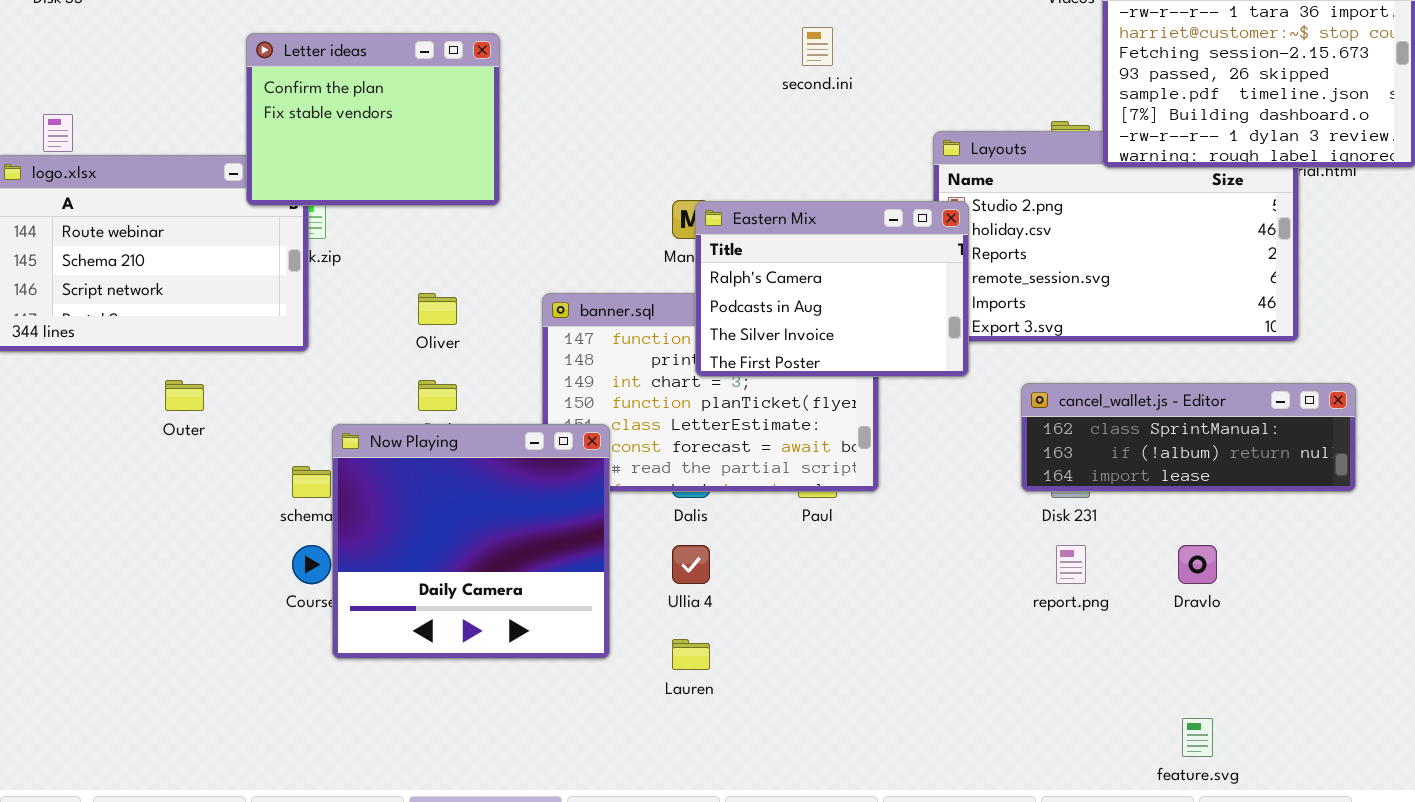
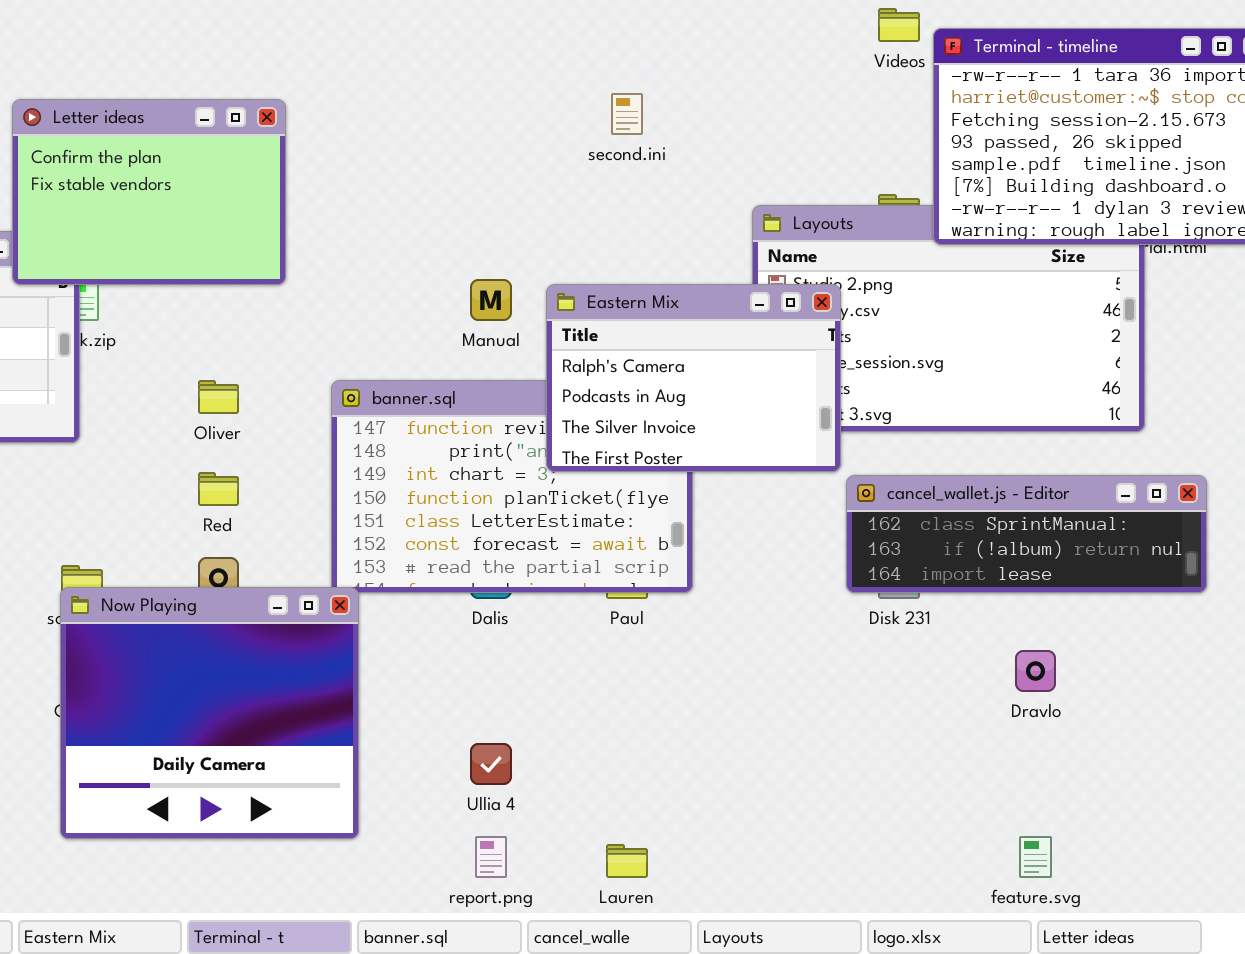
Eastern Mix: [695,201,969,377] -> [546,284,841,472], moved
Now Playing: [332,424,610,659] -> [60,587,359,839], moved
Ullia 4: [672,545,710,584] -> [470,743,512,785], moved
report.png: [1056,545,1086,584] -> [475,836,507,878], moved
Lauren: [672,639,710,670] -> [606,844,648,878], moved

